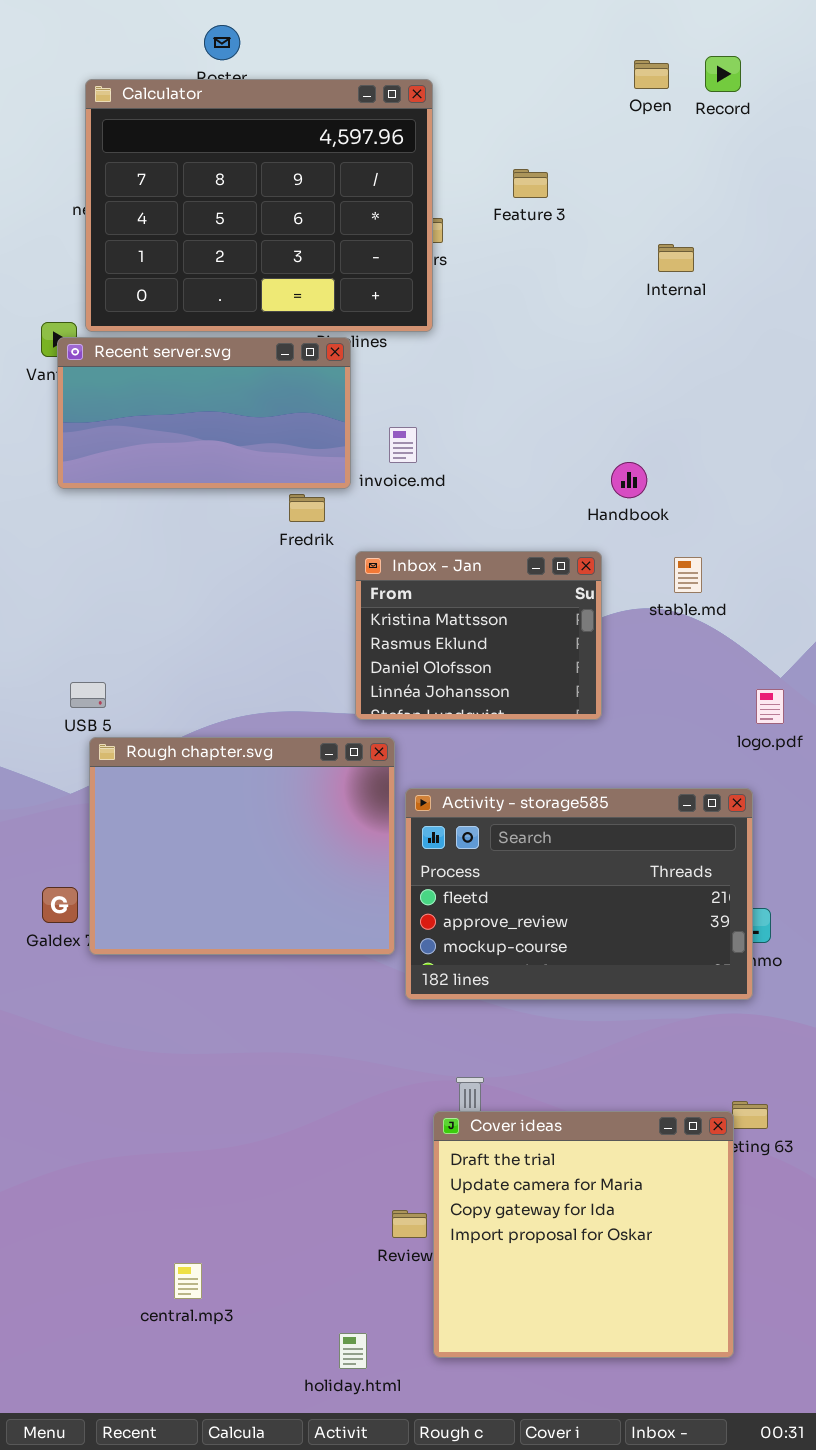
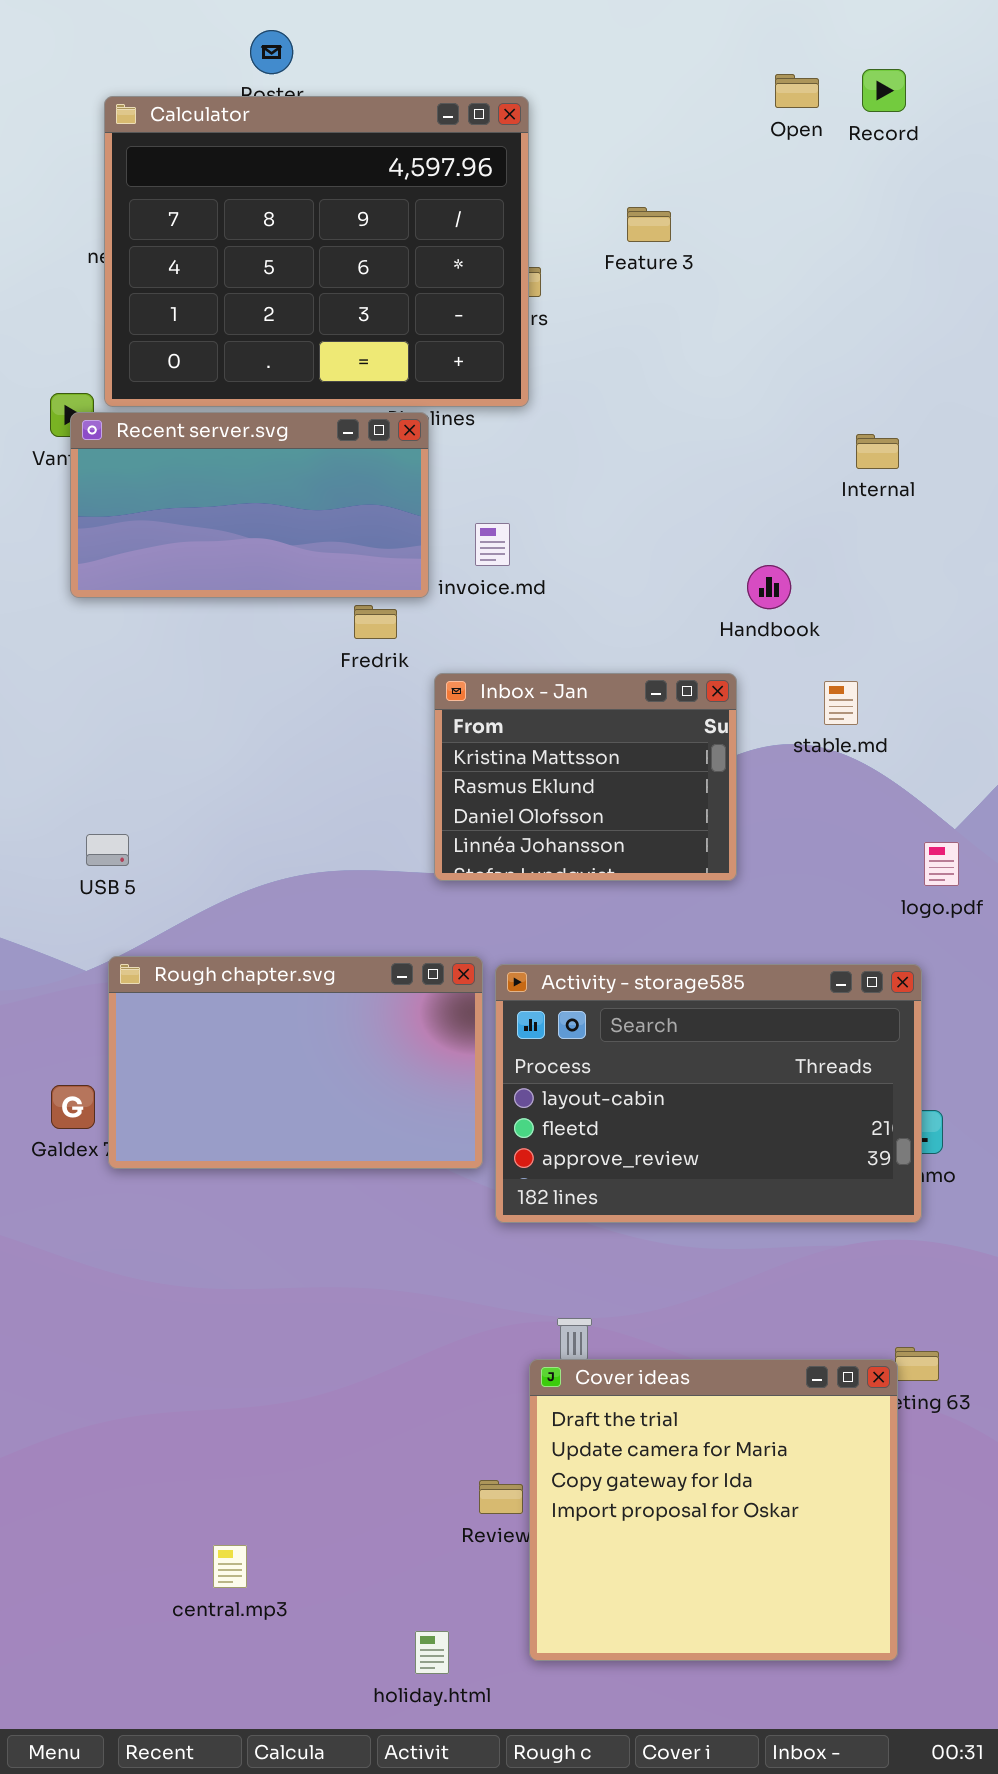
Internal: [658,244,694,272] -> [856,434,899,469], moved
Rough chapter.svg: [89,737,395,955] -> [108,956,483,1169], resized
Activity - storage585: [405,788,753,1000] -> [495,964,922,1223], scrolled up 1 row

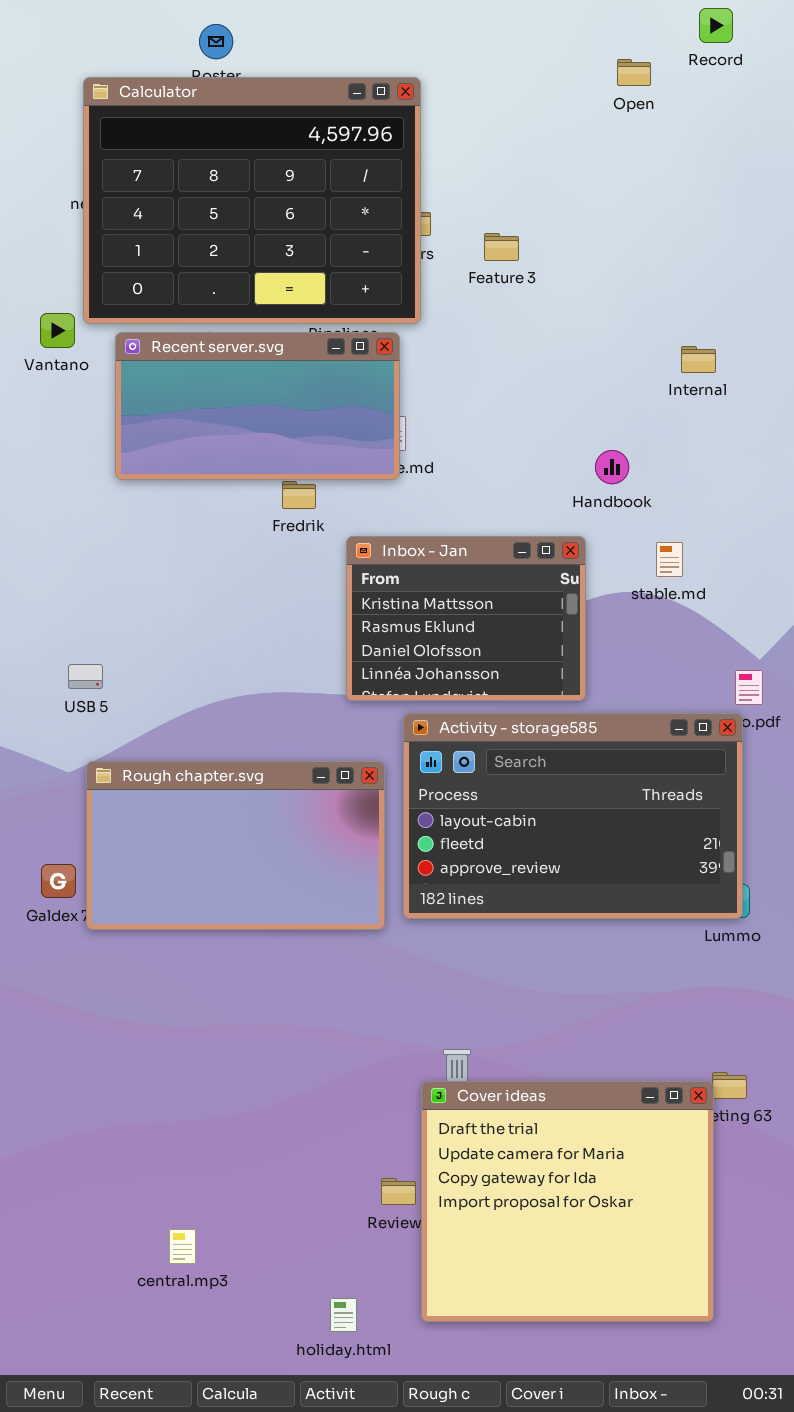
Record: [862,69,906,112] -> [699,8,733,43], moved
Feature 3: [627,207,671,242] -> [484,233,519,261], moved
Recent server.svg: [70,412,429,598] -> [115,332,400,480], moved
Activity - storage585: [495,964,922,1223] -> [403,713,743,919], moved

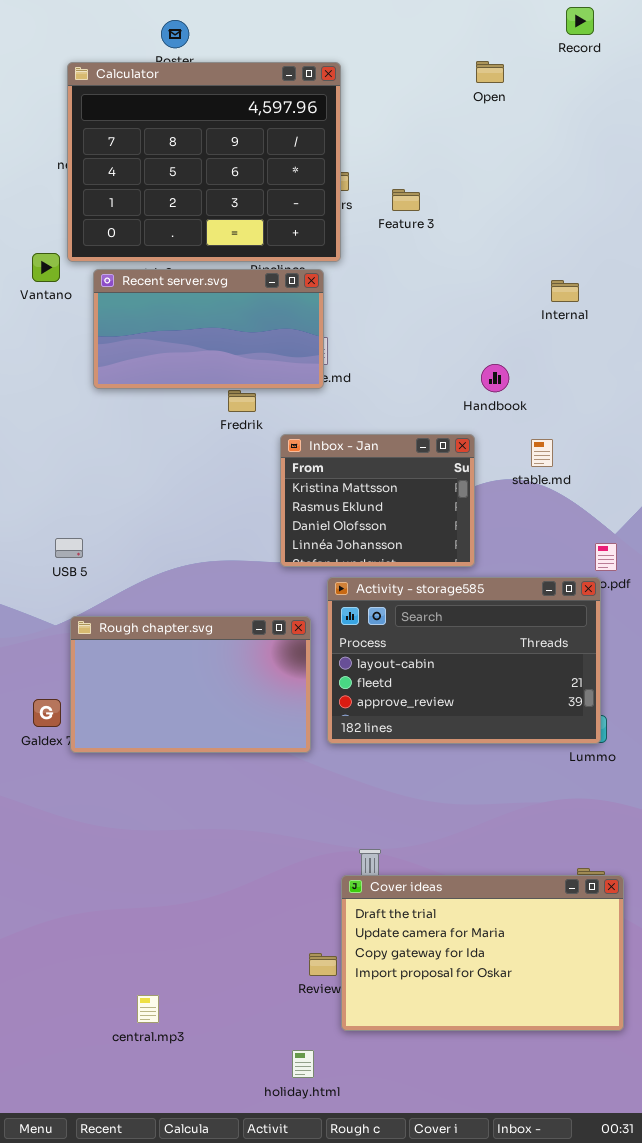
Open: [617,59,651,86] -> [476,61,504,83], moved
Cover ideas: [421,1081,714,1322] -> [341,875,624,1031], resized
holiday.html: [330,1298,357,1332] -> [292,1050,314,1078], moved

